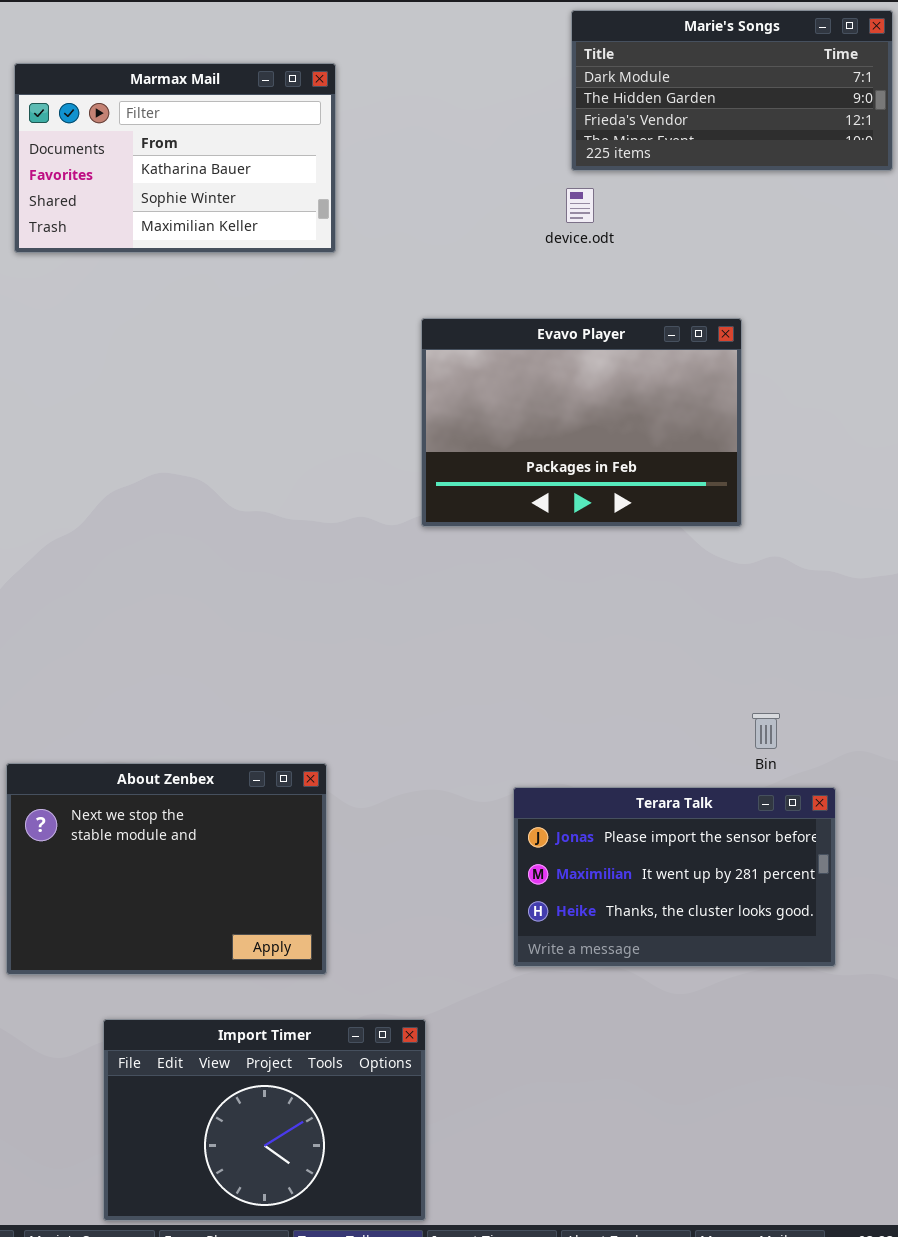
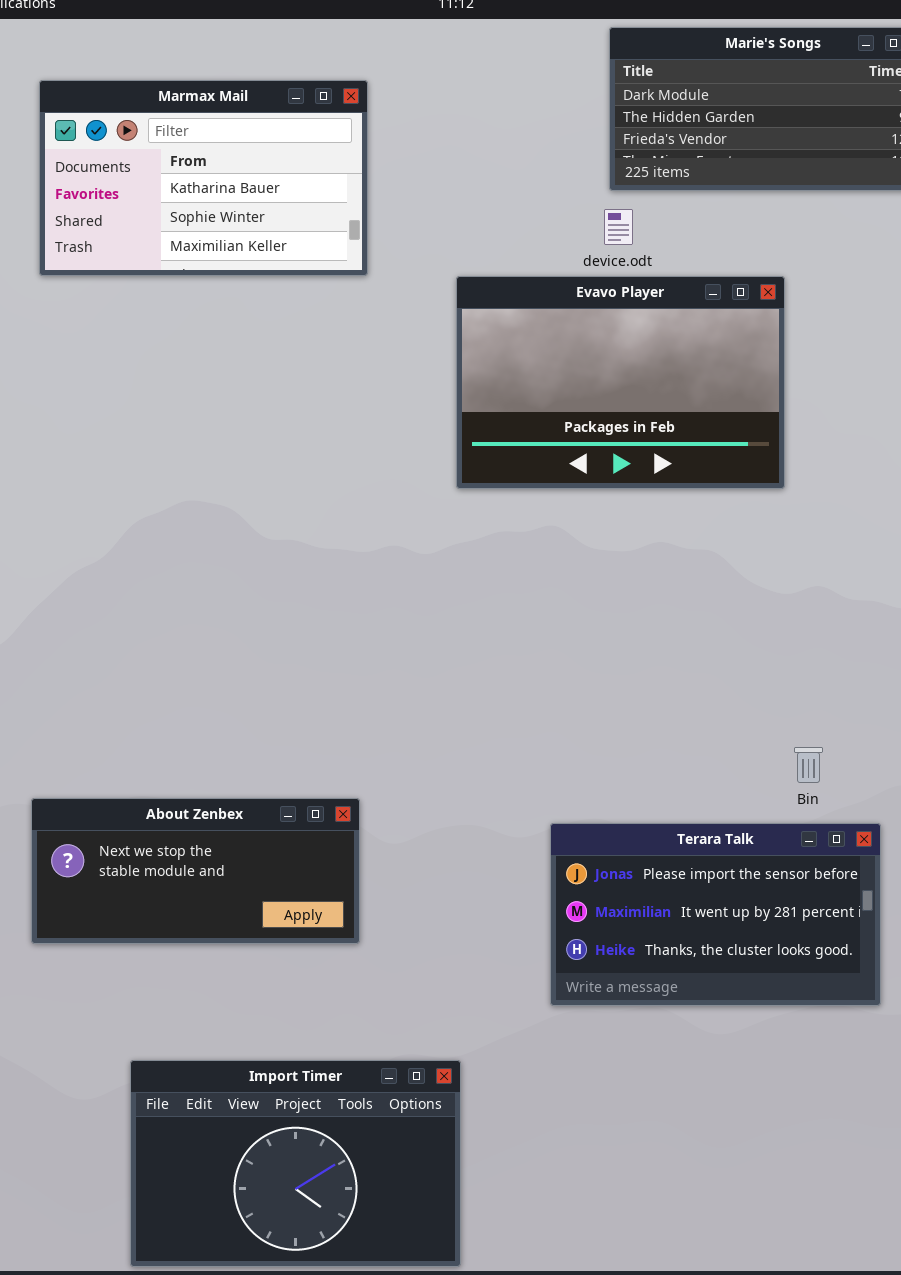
Evavo Player: [421,318,742,527] -> [456,276,785,489], moved
About Zenbex: [6,763,327,975] -> [31,798,360,944], resized

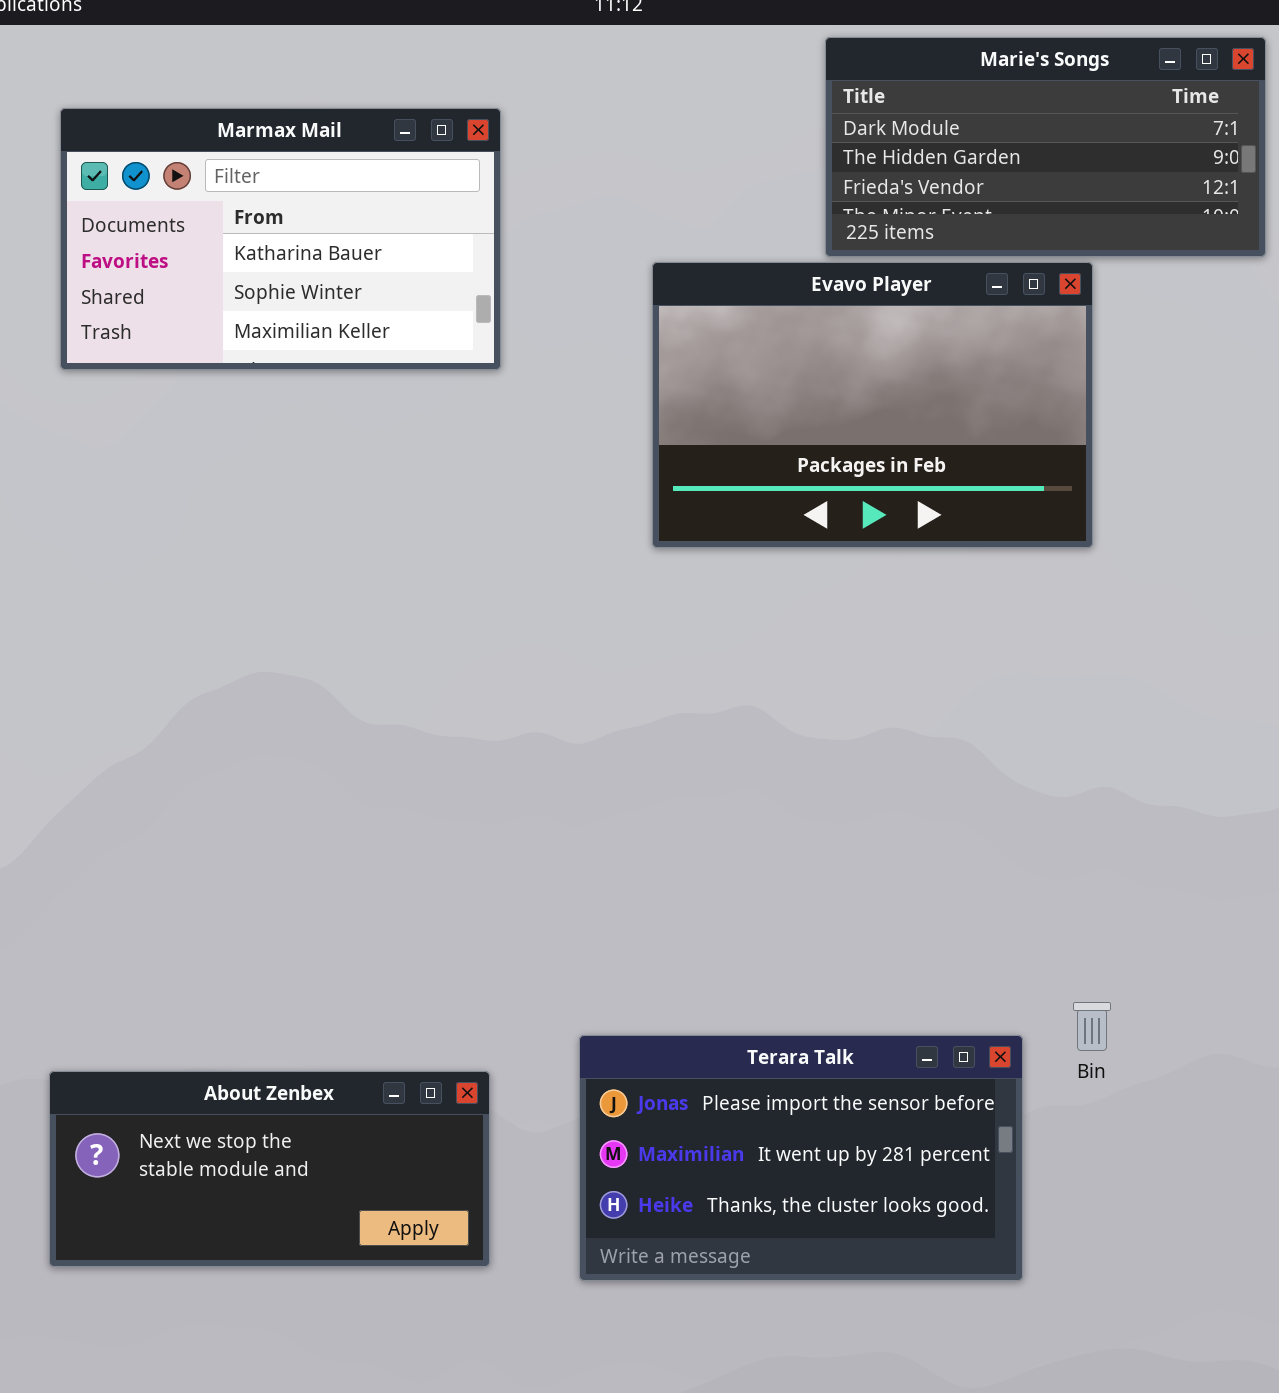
Evavo Player: [456,276,785,489] -> [652,262,1093,548], moved
Terara Talk: [550,823,881,1006] -> [579,1035,1023,1281], moved

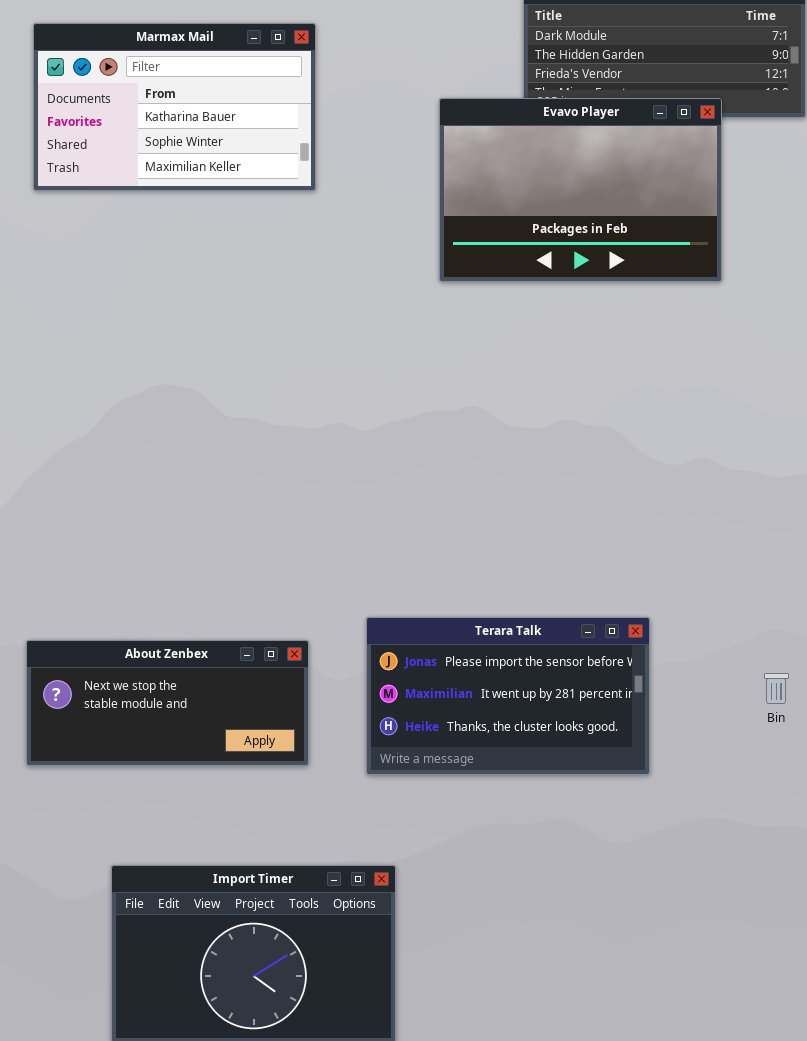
Evavo Player: [652,262,1093,548] -> [439,98,722,282], moved
Bin: [1073,1002,1111,1051] -> [764,673,789,704], moved

